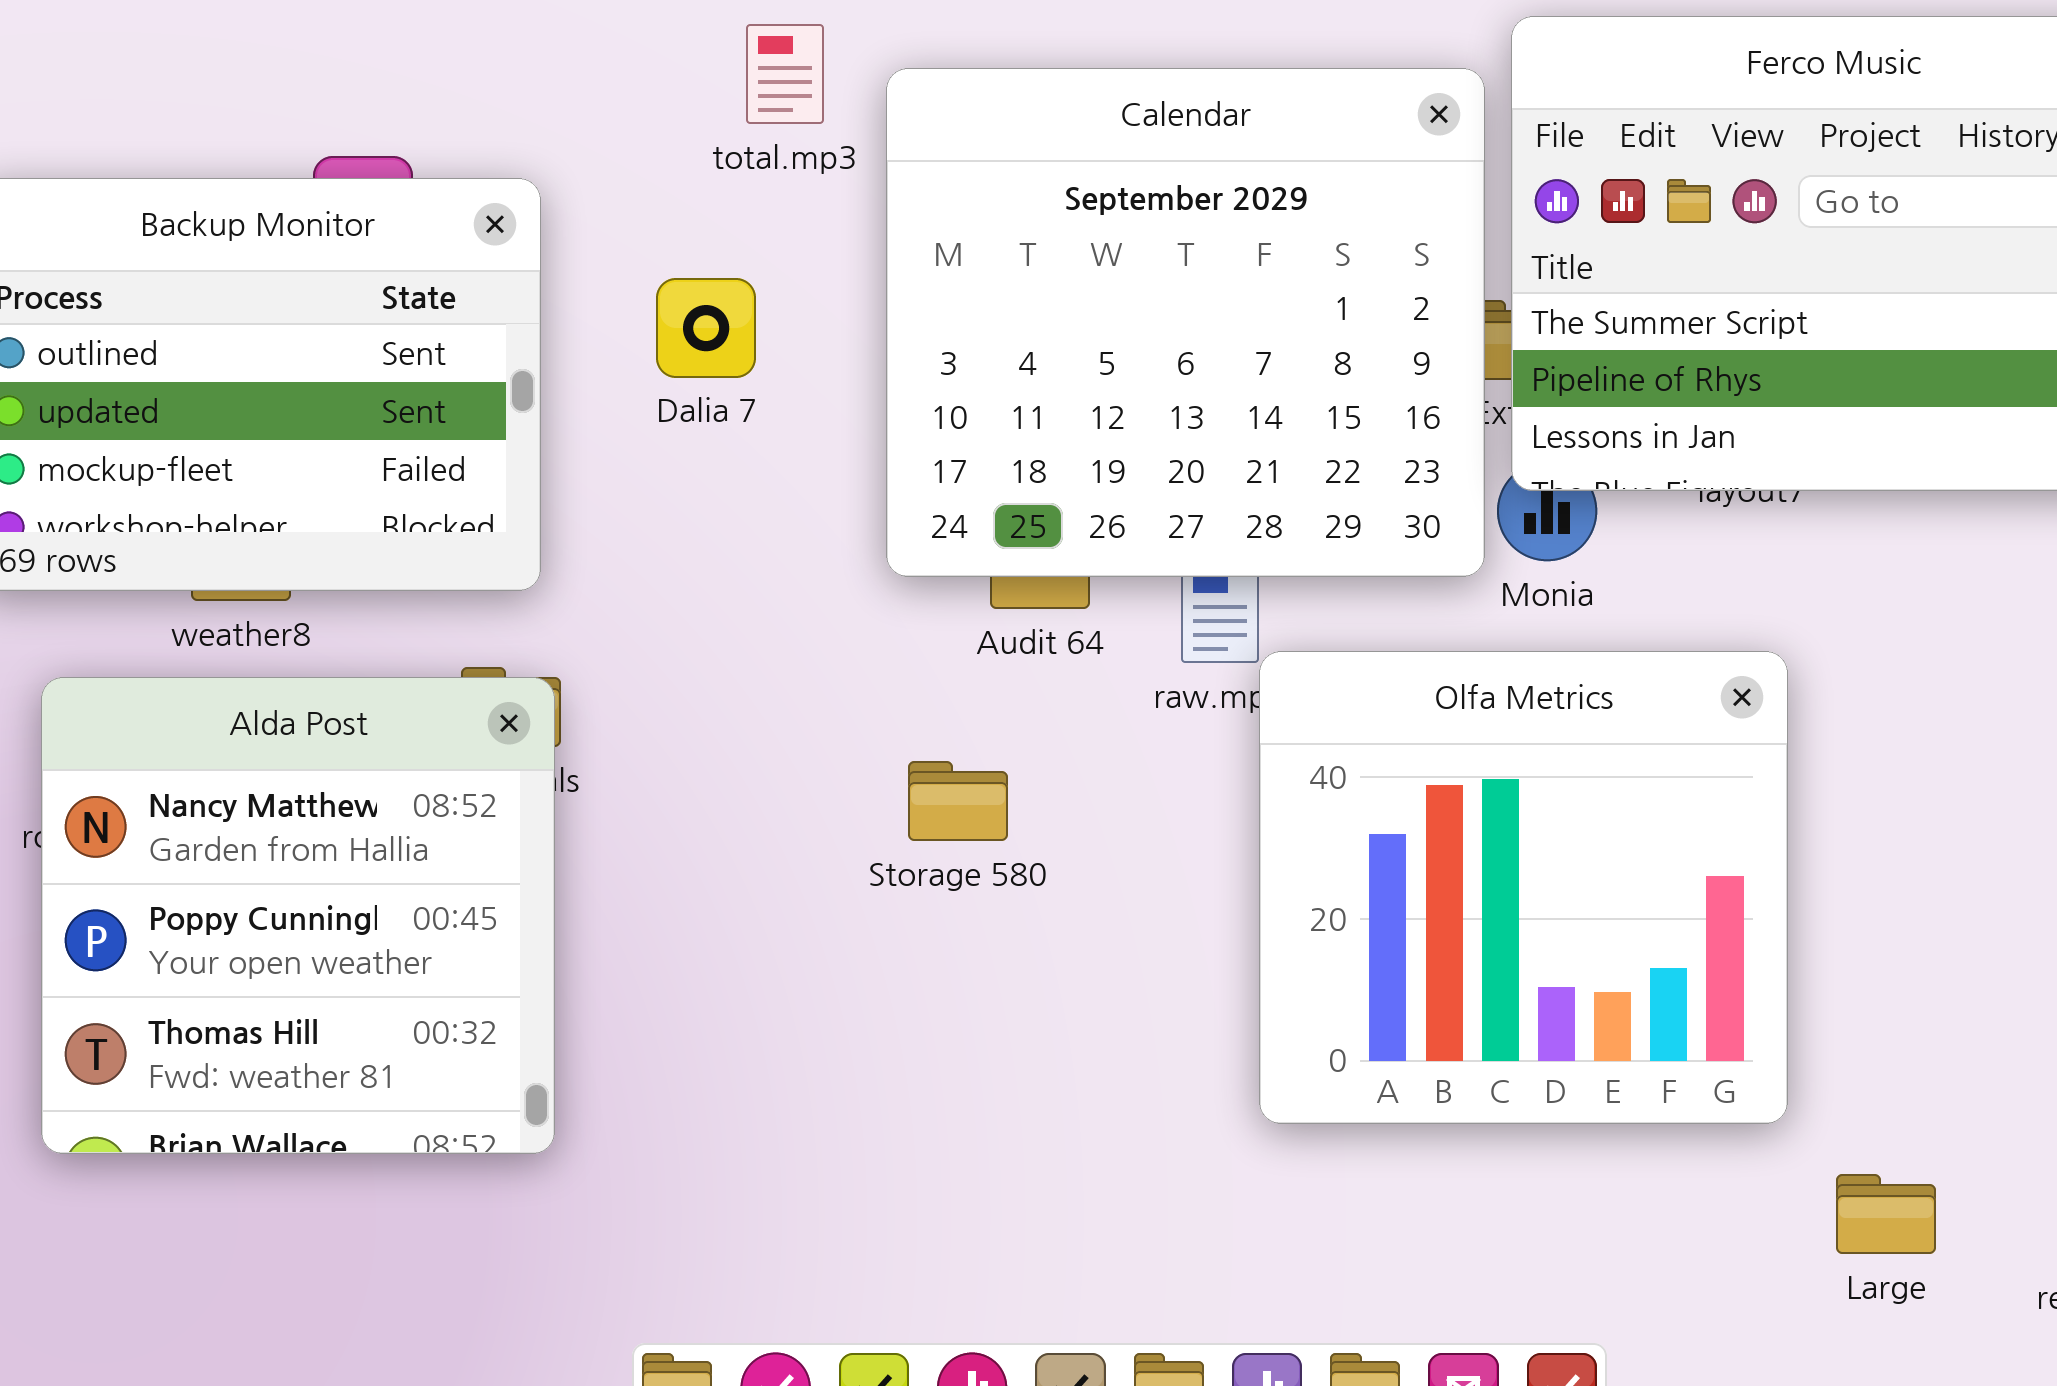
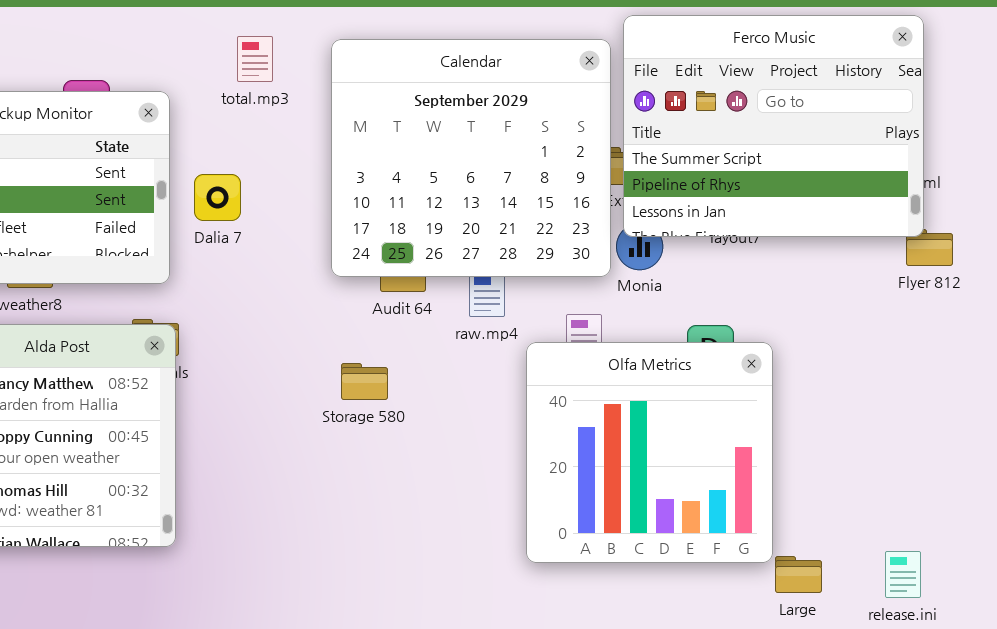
total.mp3: [746,24,824,124] -> [237,36,273,82], moved
Dalia 7: [656,278,756,378] -> [194,174,241,221], moved
Olfa Metrics: [1259,651,1788,1124] -> [526,342,773,563], moved

